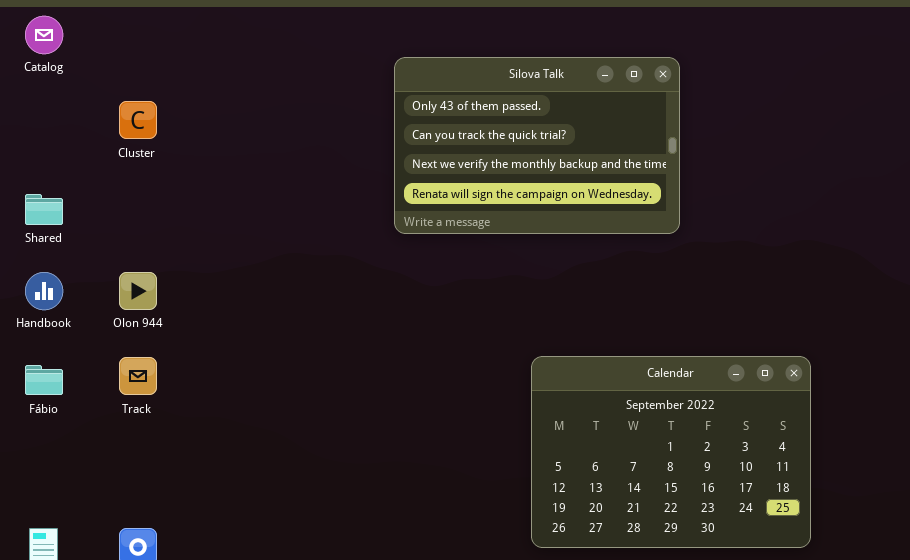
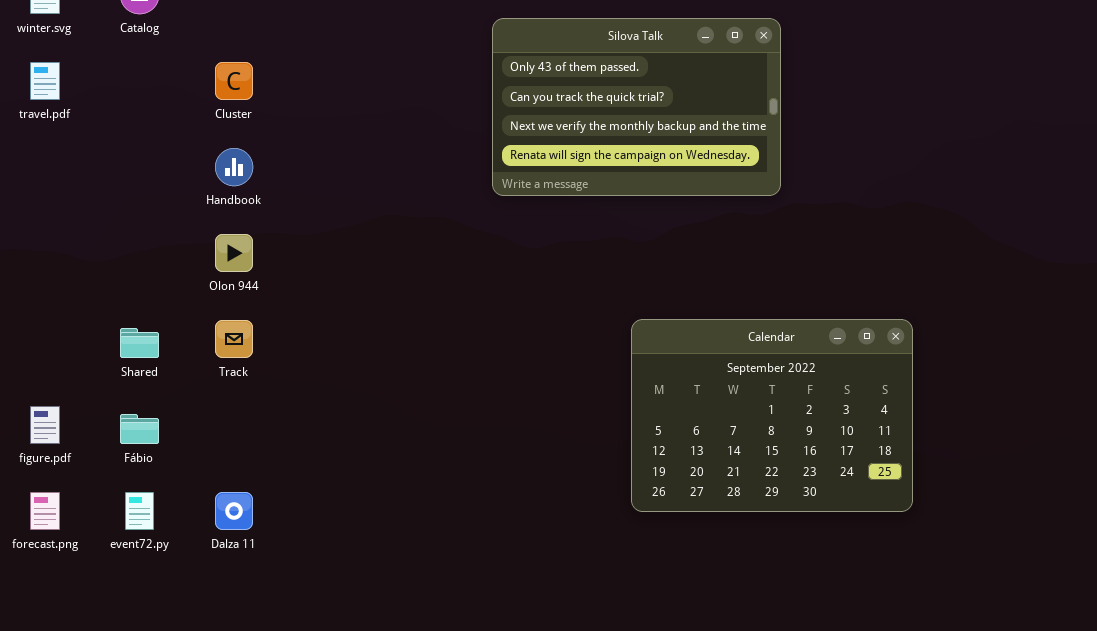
Shared: [25,194,63,225] -> [120,328,159,358], moved
Handbook: [25,272,63,310] -> [215,148,253,186], moved
Fábio: [25,365,63,395] -> [120,414,159,444], moved

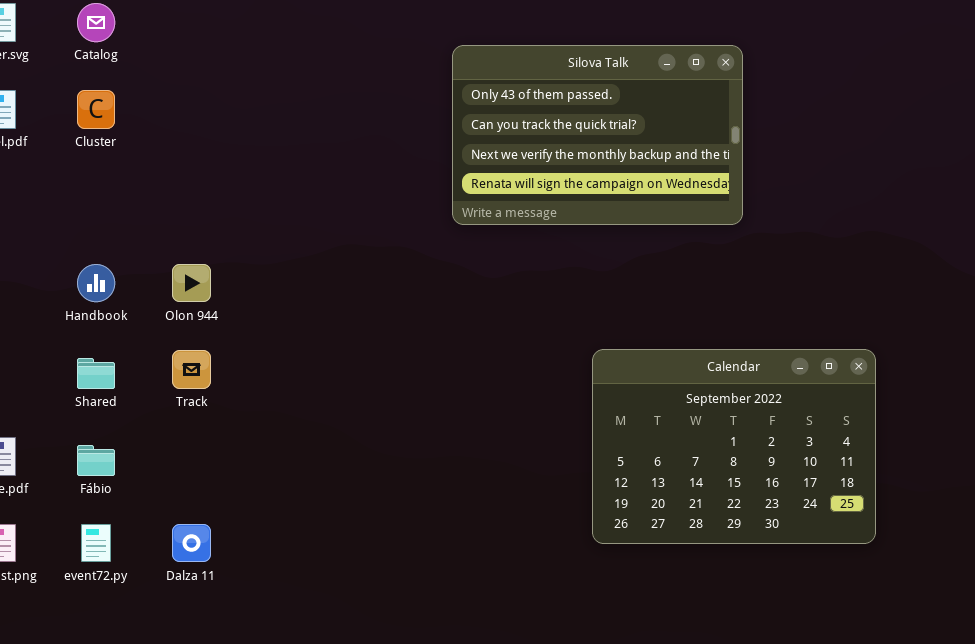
Cluster: [215,62,253,100] -> [77,90,115,129], moved
Handbook: [215,148,253,186] -> [77,264,115,302], moved

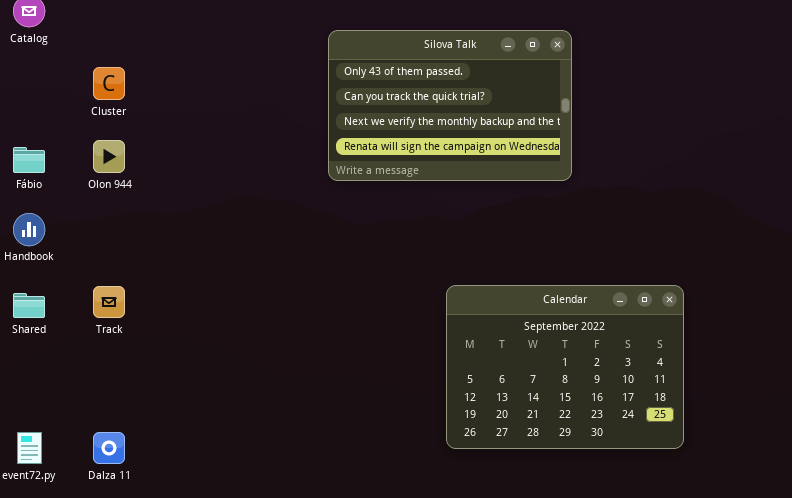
Cluster: [77,90,115,129] -> [93,67,125,100], moved
Olon 944: [172,264,211,302] -> [93,140,125,173], moved
Fábio: [77,445,115,476] -> [13,147,45,173], moved

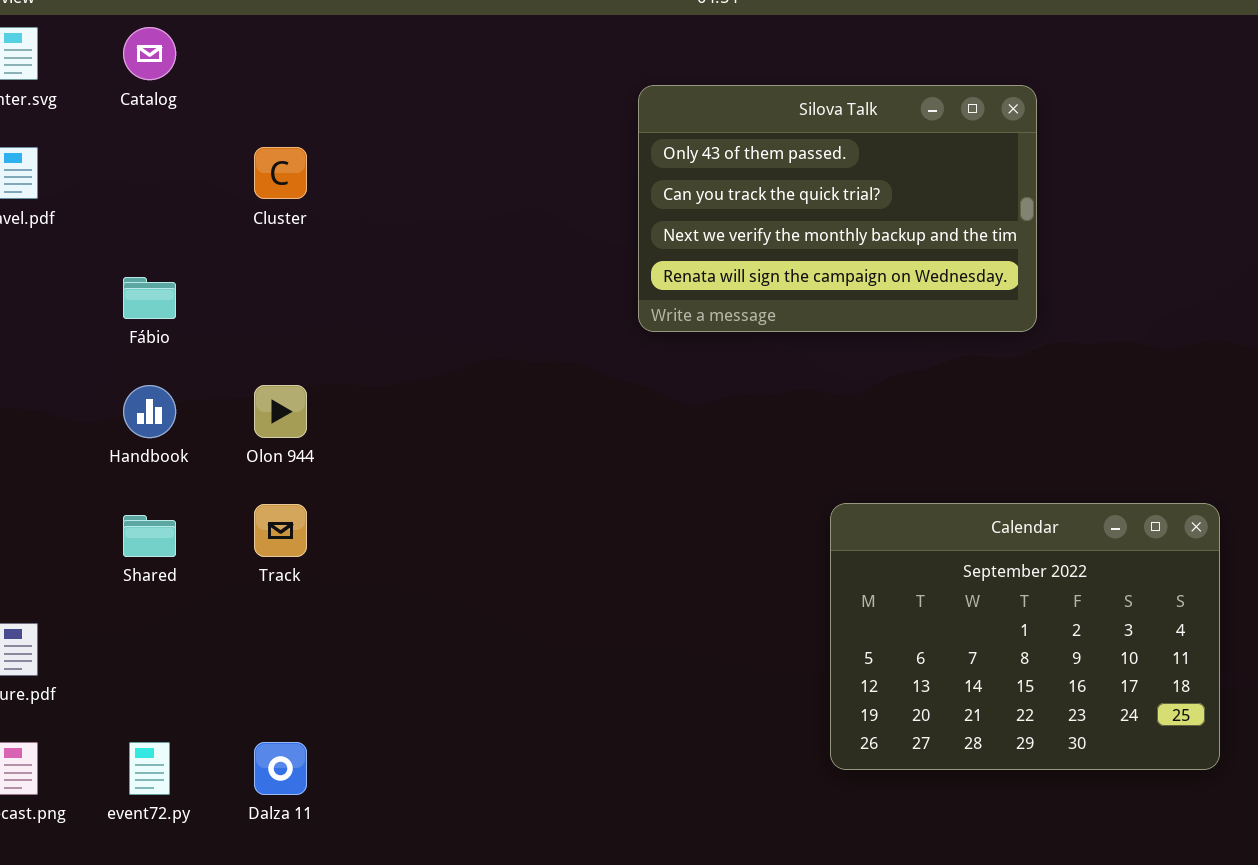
Olon 944: [93,140,125,173] -> [254,385,307,438], moved

